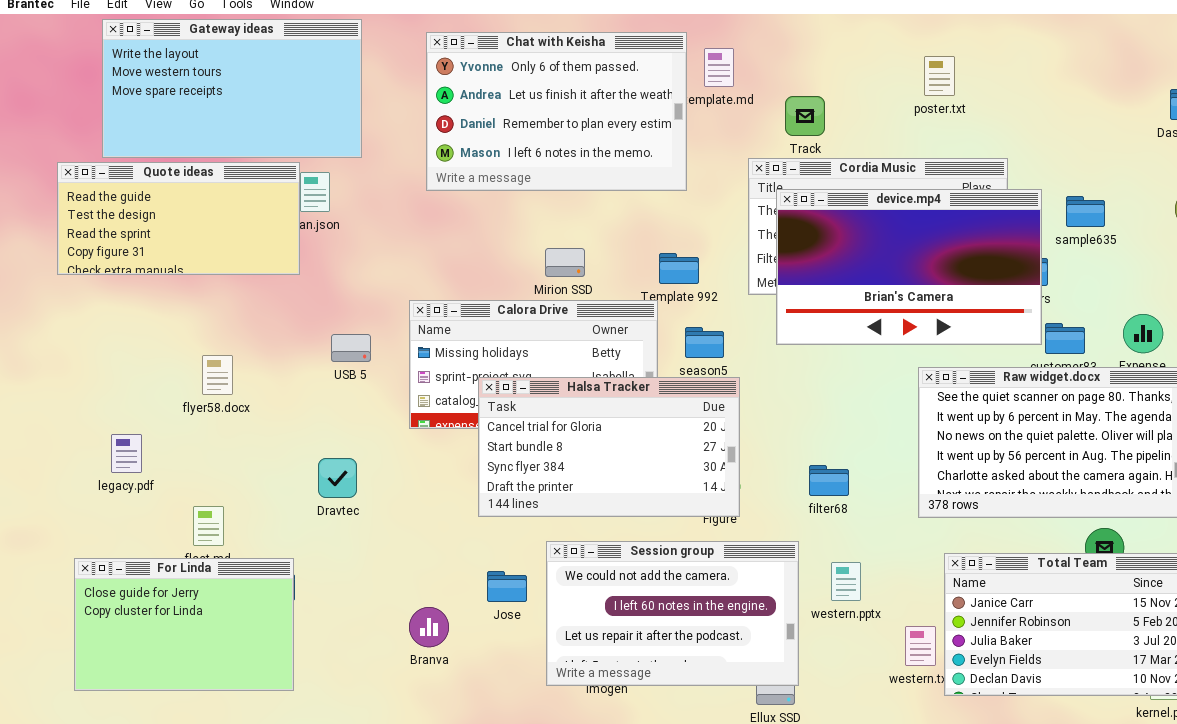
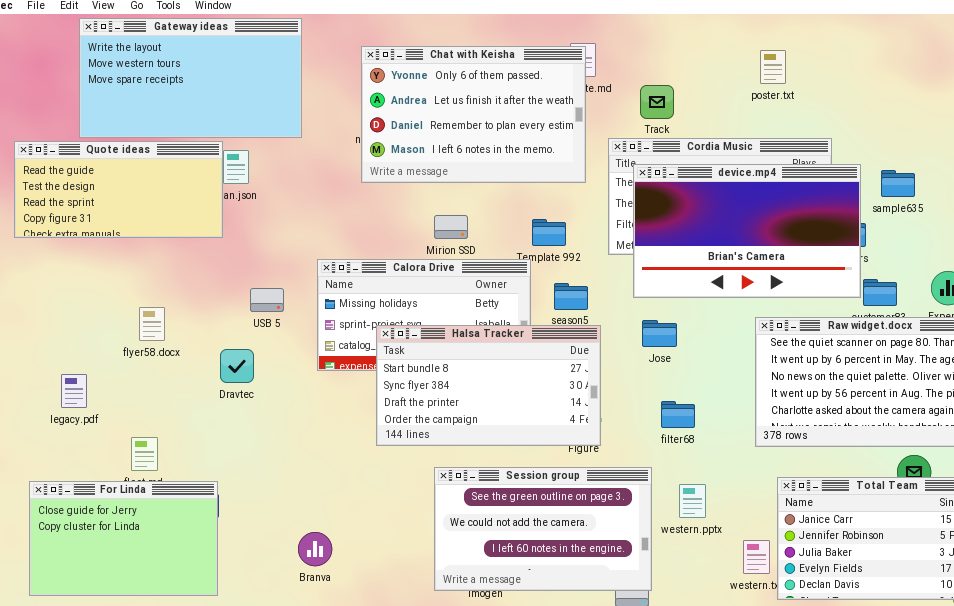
Gateway ideas: [102,19,362,158] -> [79,18,302,138], moved
Chat with Keisha: [426,32,687,191] -> [361,46,586,183], moved
Halsa Tracker: [478,377,740,517] -> [376,325,601,446], scrolled down 1 row
Dravtec: [318,458,357,498] -> [220,349,254,383], moved
Session group: [546,541,799,686] -> [434,467,652,591], scrolled up 1 row
Jose: [487,571,527,602] -> [642,320,677,347], moved
Branva: [409,607,449,647] -> [298,532,332,566], moved

